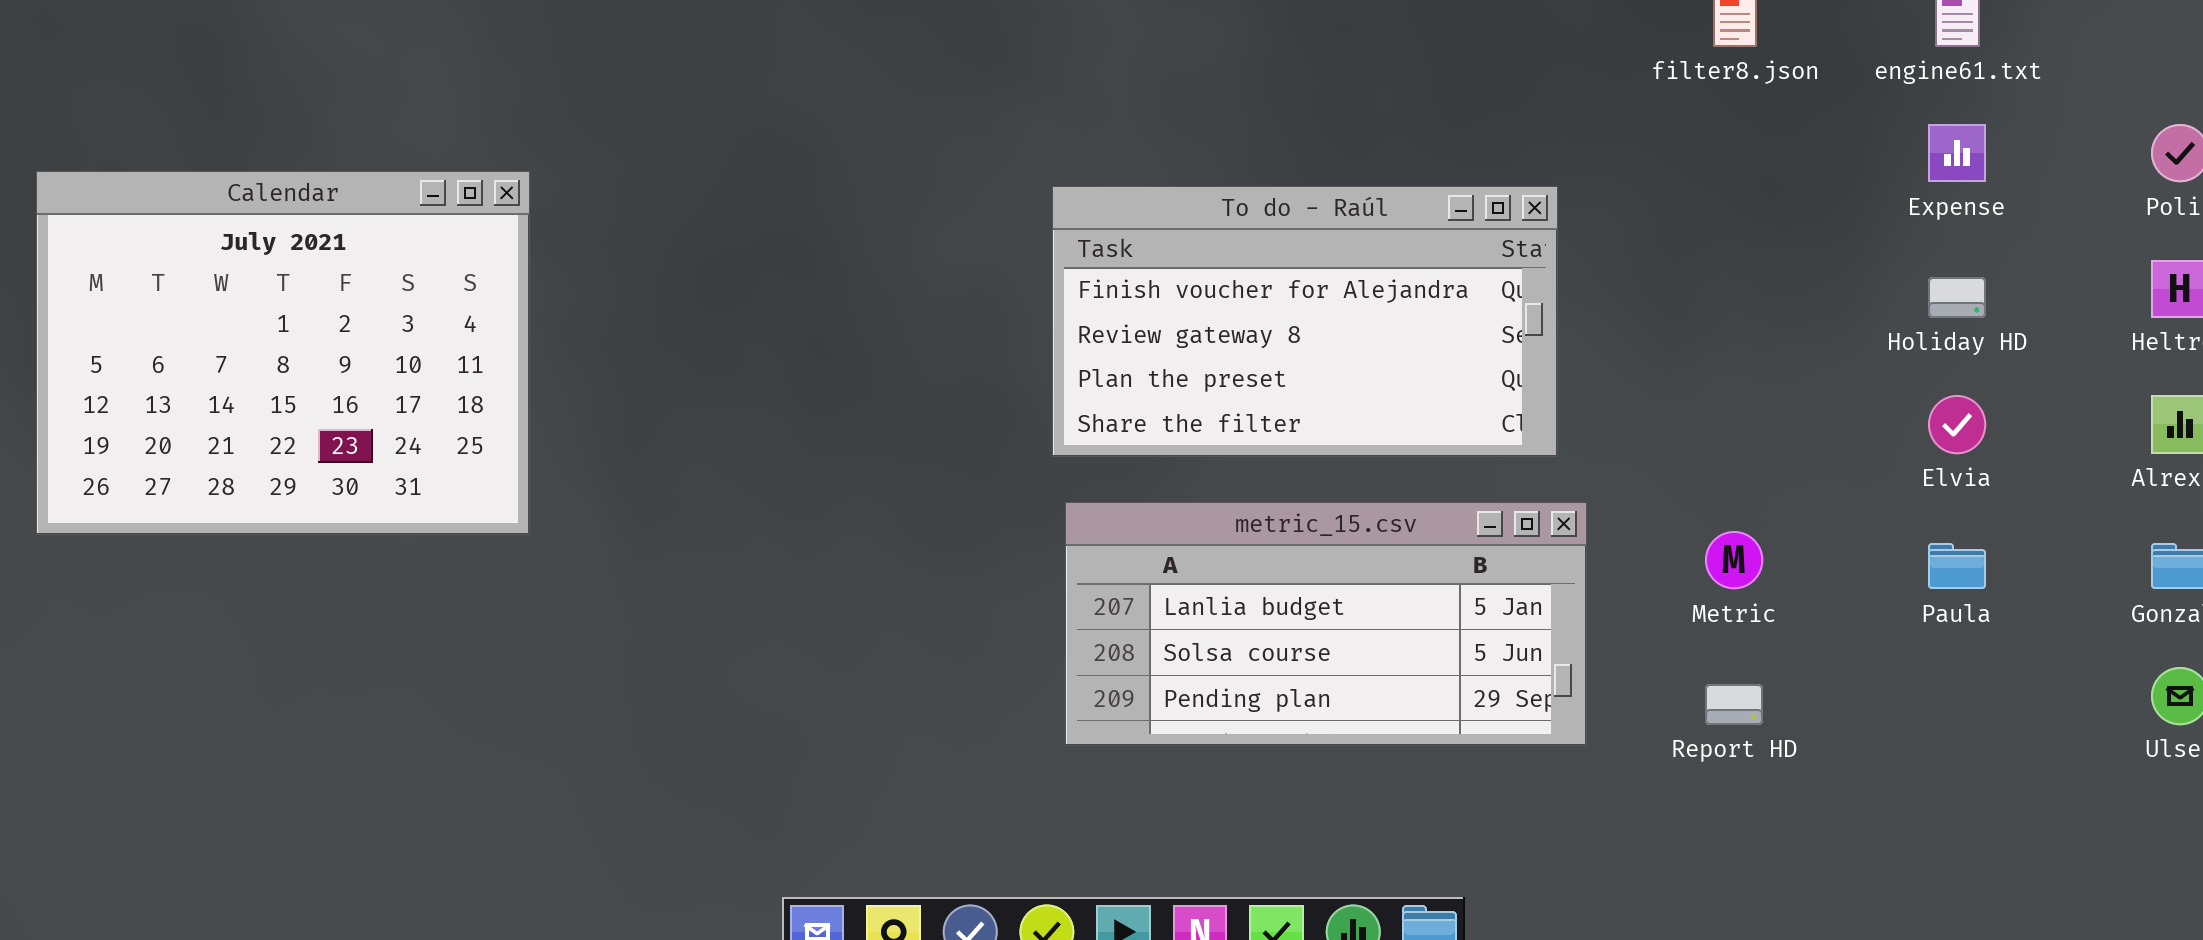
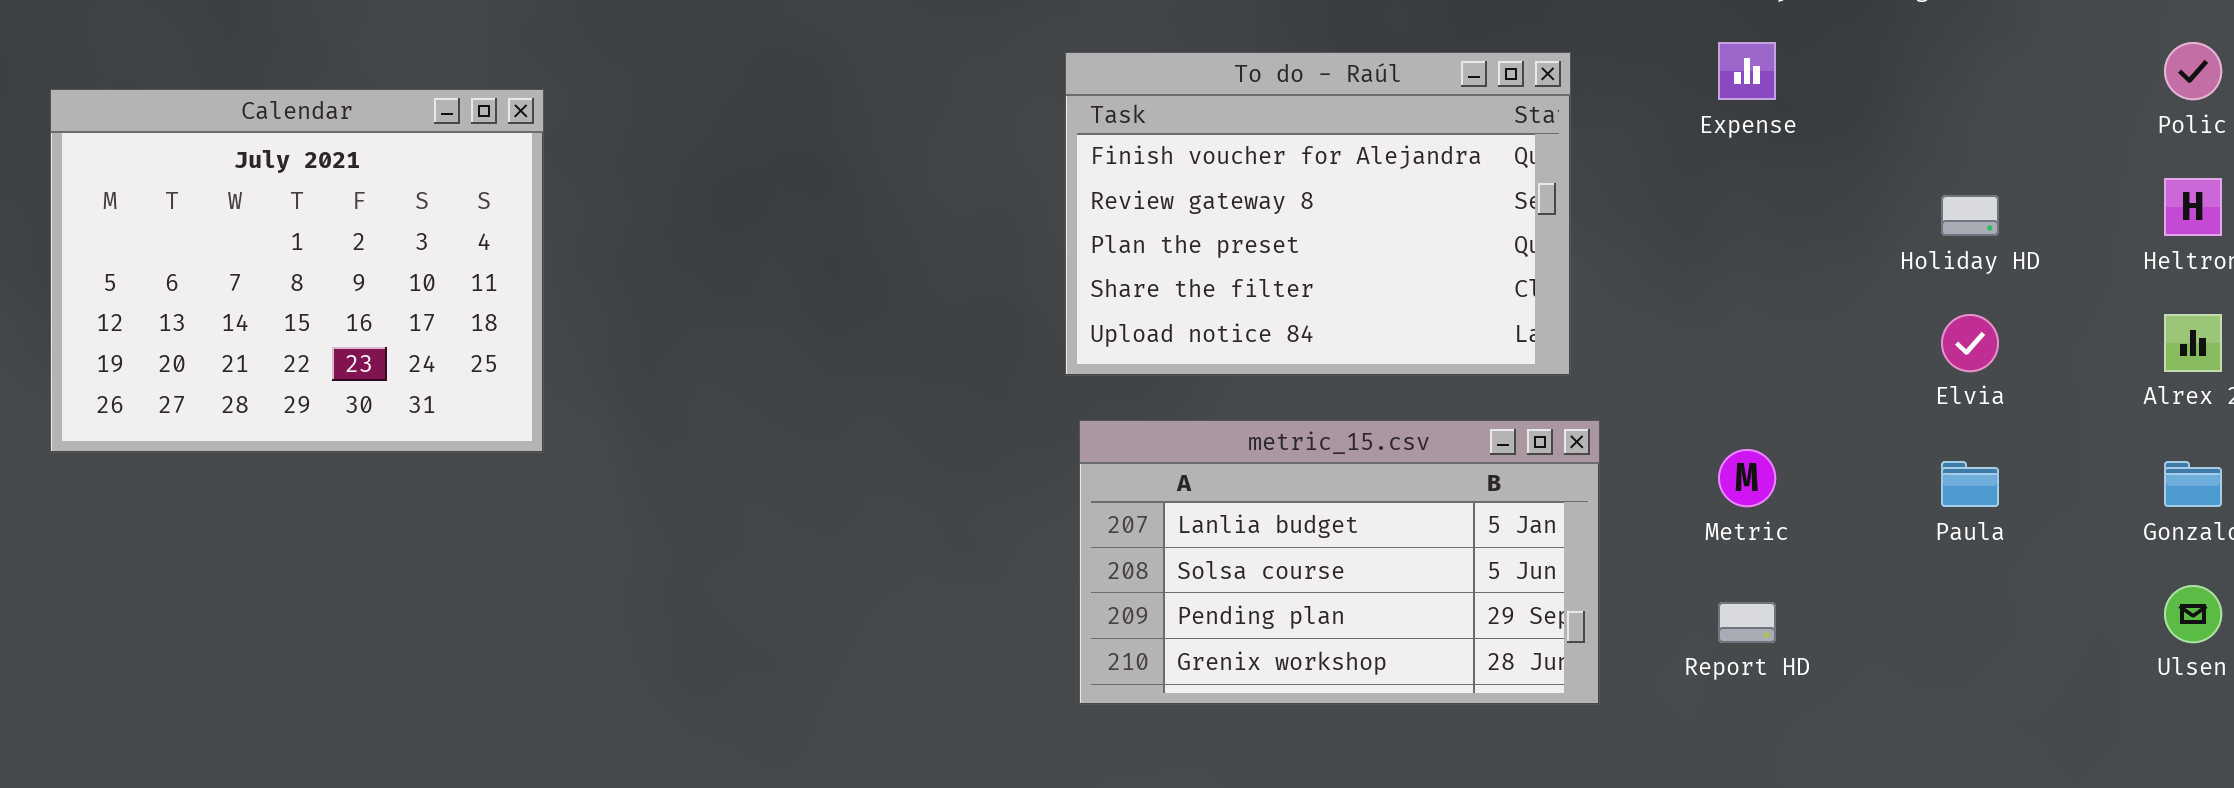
Expense: [1928,124,1986,182] -> [1718,42,1776,100], moved
To do - Raúl: [1052,186,1558,457] -> [1065,52,1571,376], resized
metric_15.csv: [1065,502,1587,746] -> [1079,420,1600,705], resized

